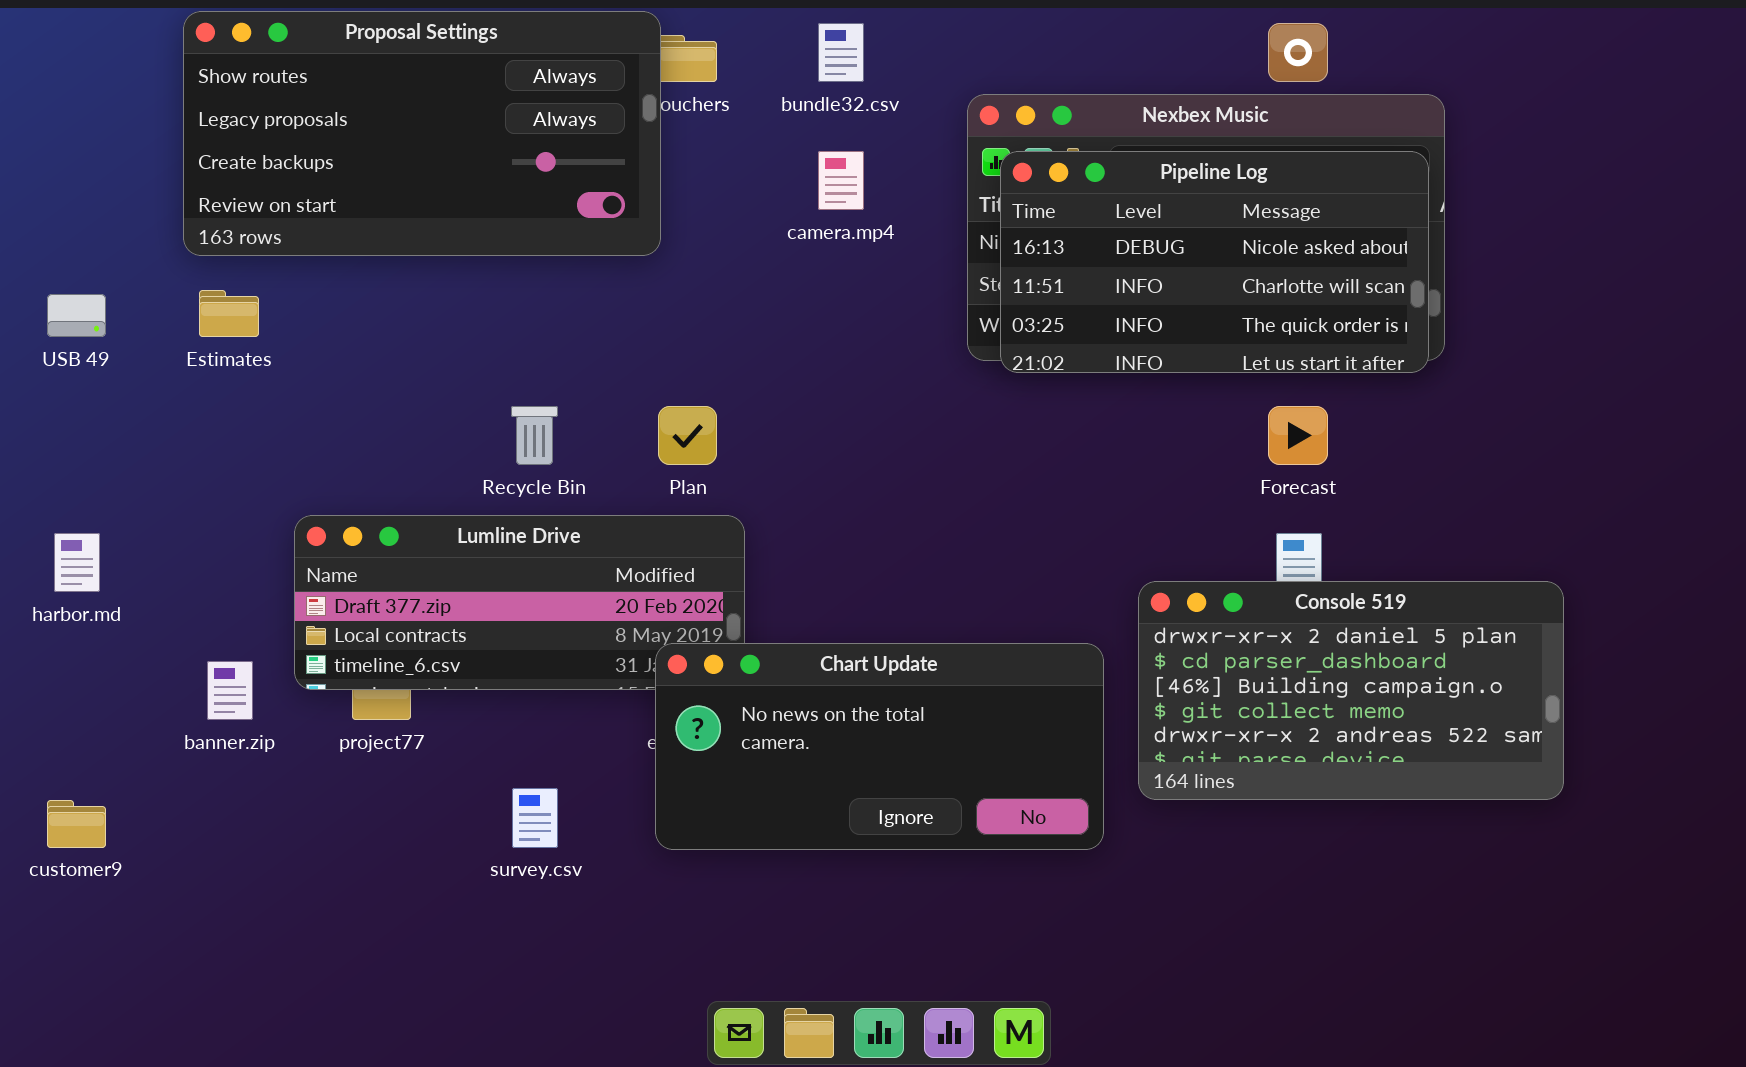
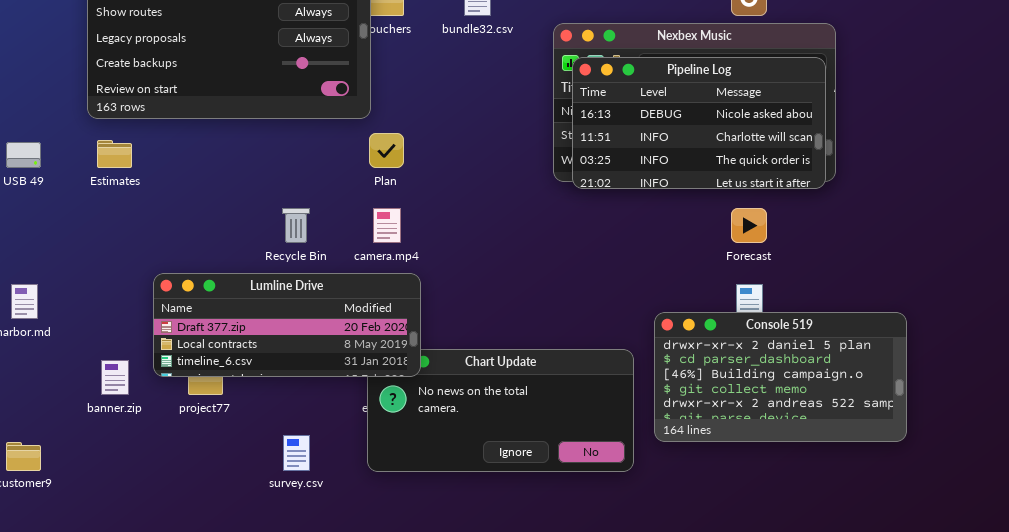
camera.mp4: [818,151,864,210] -> [373,208,401,243], moved
Plan: [658,406,717,465] -> [369,133,404,168], moved
Lumline Drive: [294,515,745,690] -> [153,273,421,377], raised

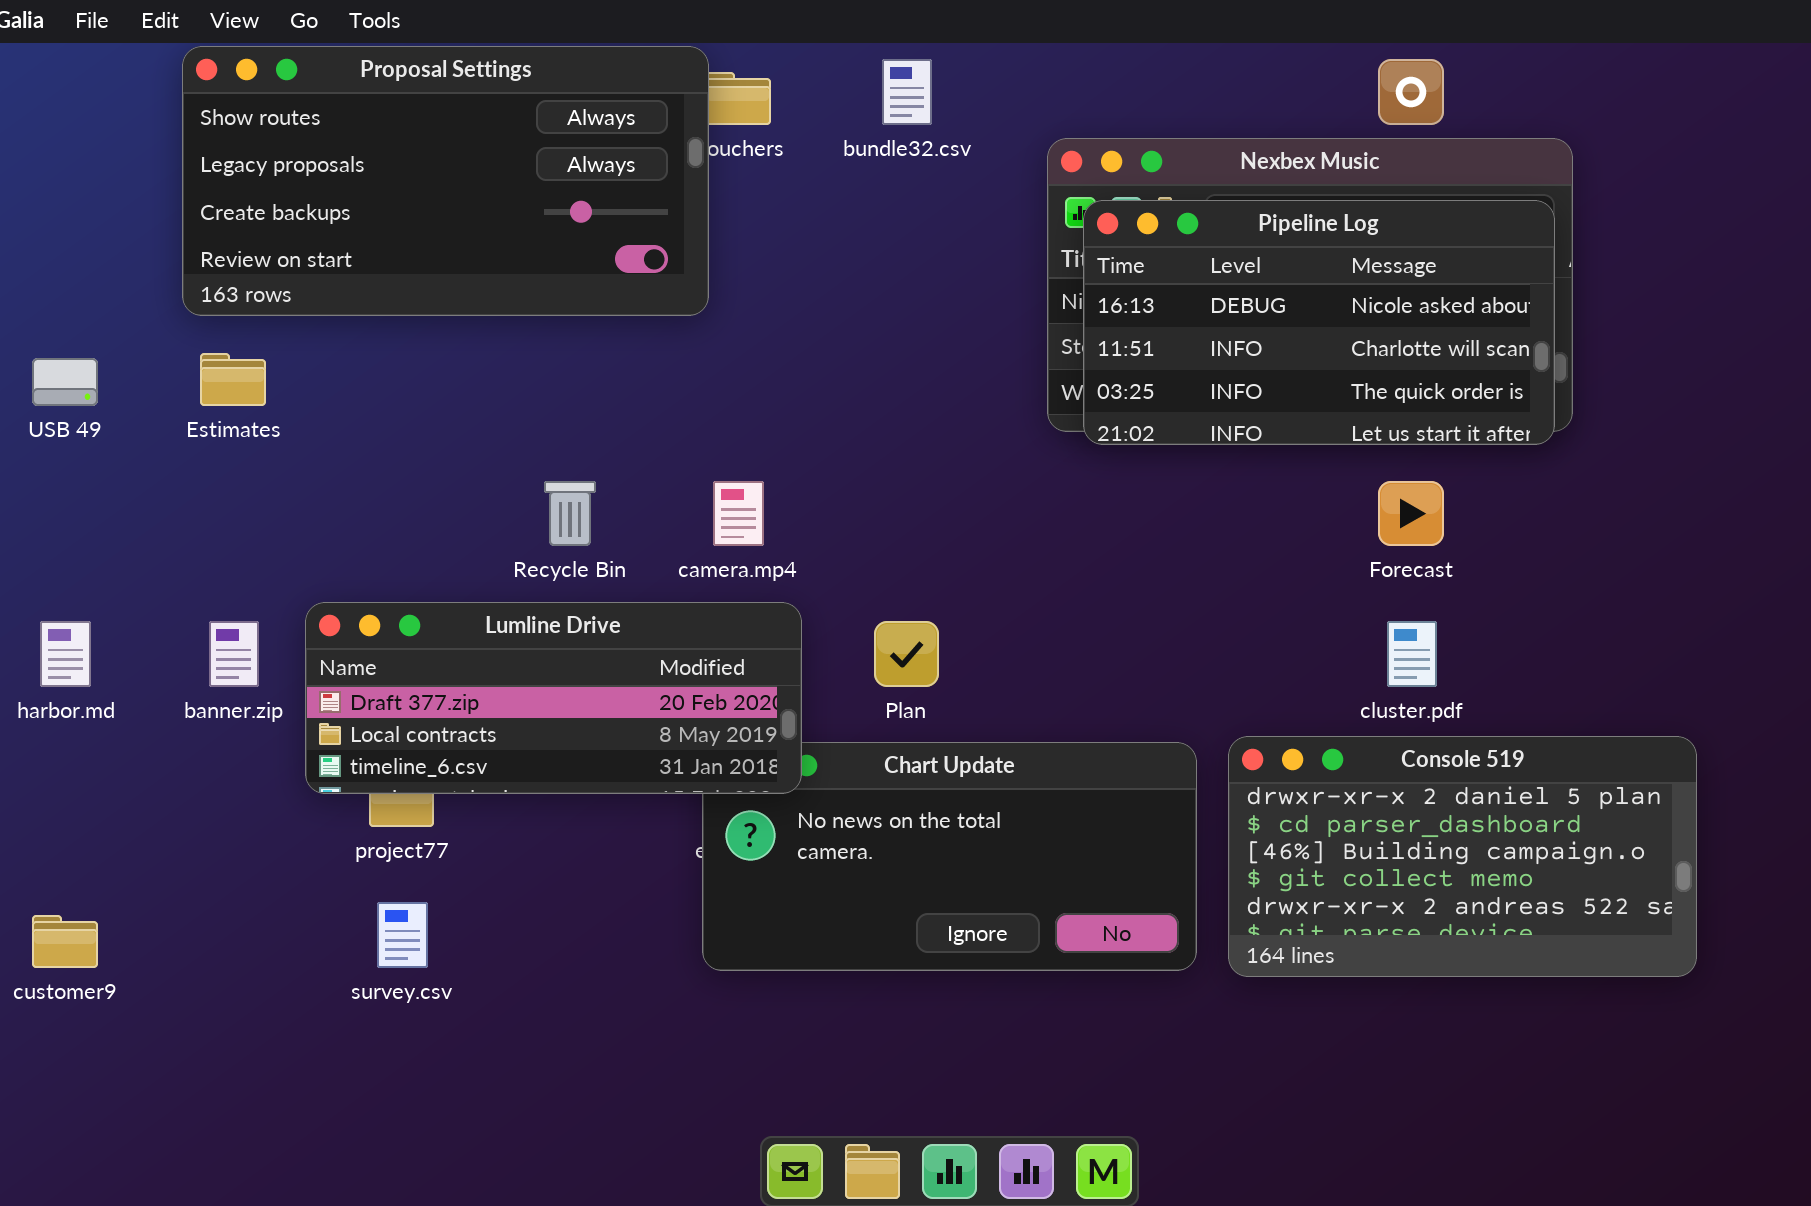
Plan: [369,133,404,168] -> [874,621,939,687], moved
Console 519: [654,312,907,442] -> [1228,736,1697,977], moved
banner.zip: [101,360,129,395] -> [209,621,259,687], moved
survey.csv: [283,435,310,471] -> [377,902,428,968], moved

